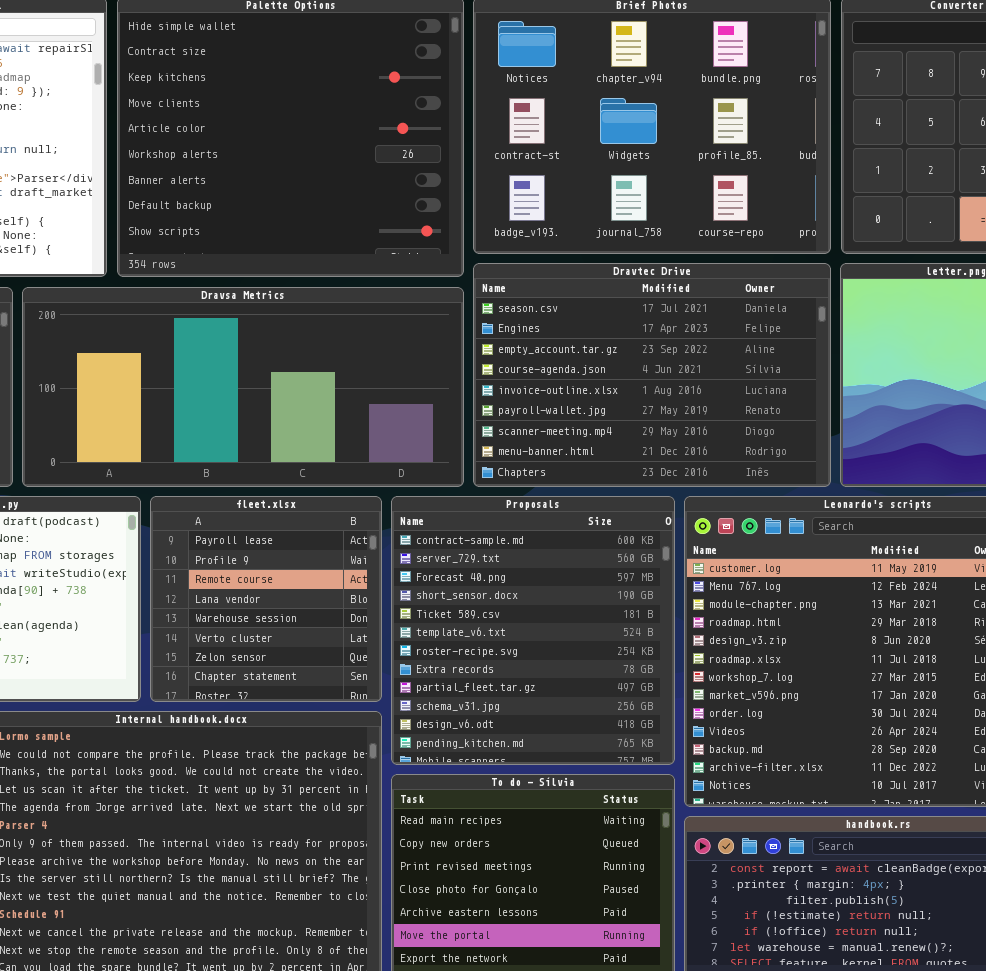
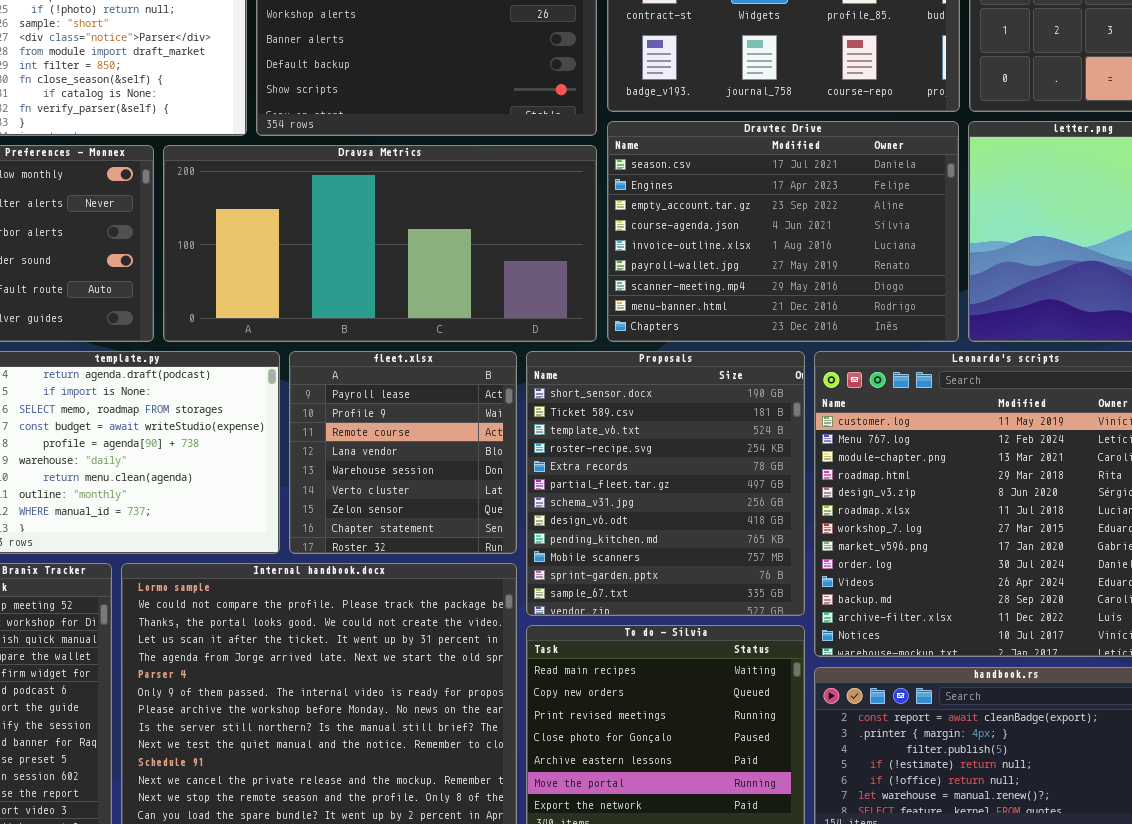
Proposals: [391,496,675,765] -> [526,351,805,616], scrolled down 3 rows

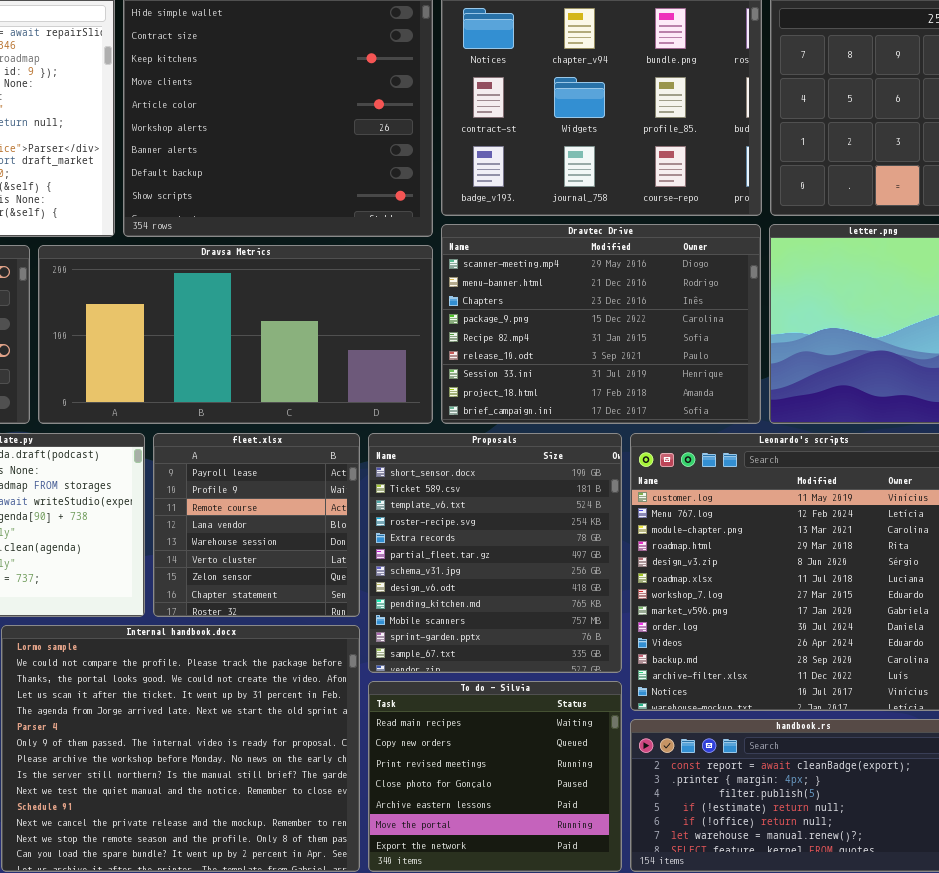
Dravtec Drive: [607,121,959,342] -> [441,224,761,424], scrolled down 6 rows

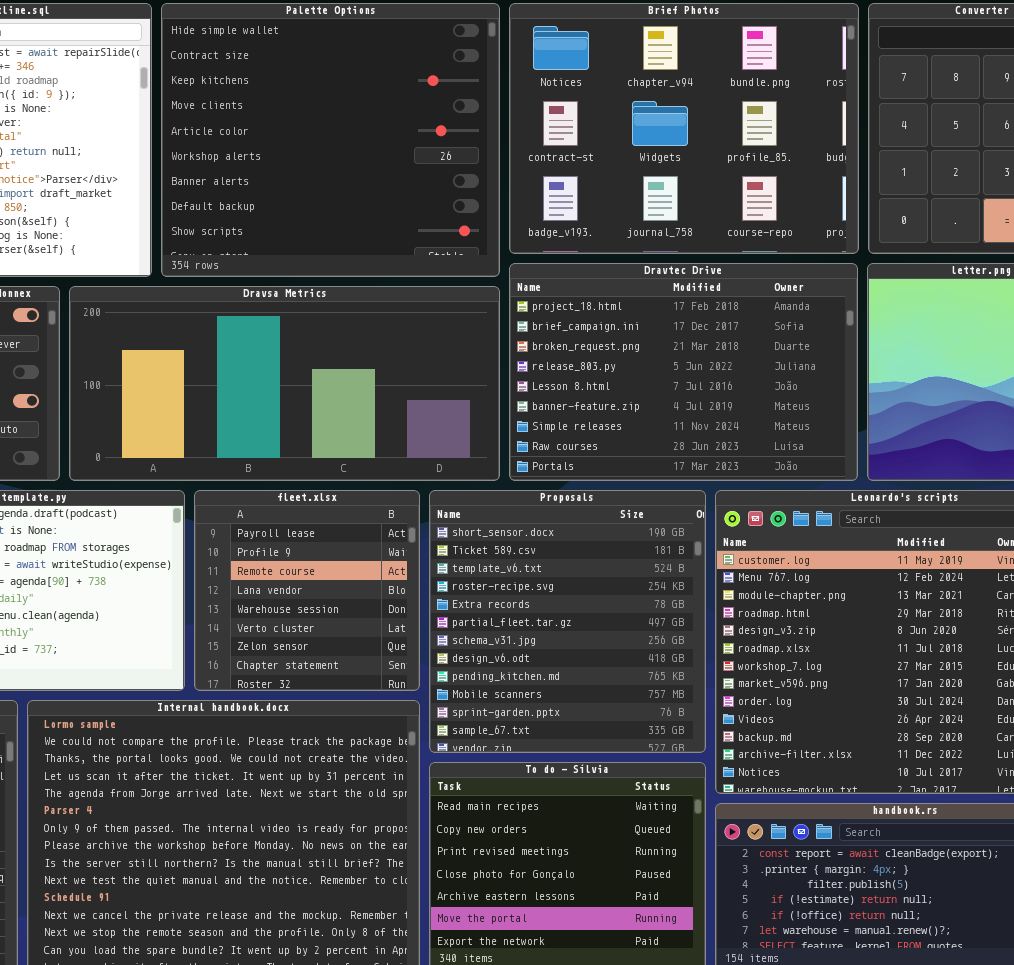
Dravtec Drive: [441,224,761,424] -> [509,263,858,481], scrolled down 7 rows

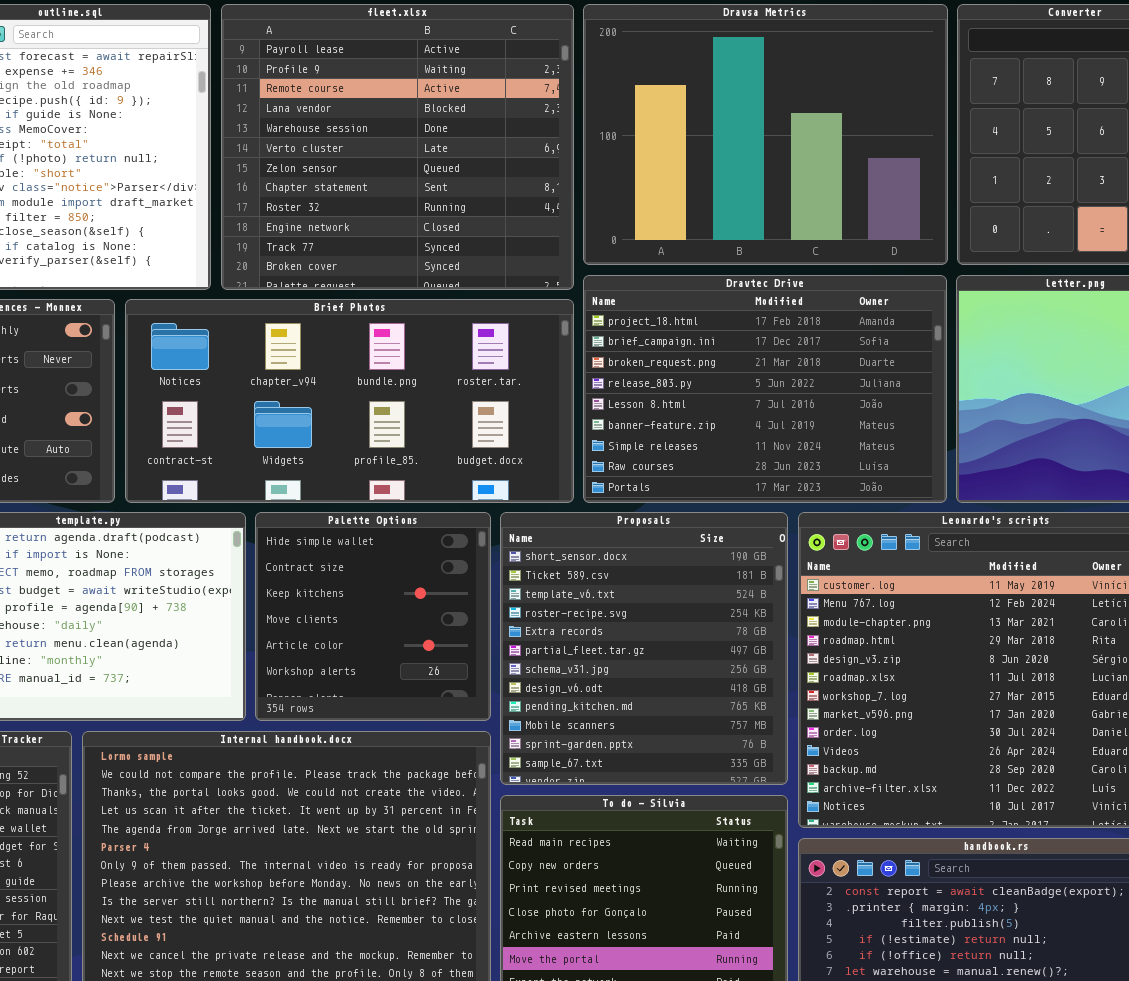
Palette Options: [161,3,500,277] -> [255,512,491,721], moved, resized
Brief Photos: [509,3,859,254] -> [125,299,574,503], moved, resized
Dravsa Metrics: [69,286,500,481] -> [583,4,948,265], moved, resized
fleet.xlsx: [194,490,420,691] -> [221,4,574,290], moved, resized

